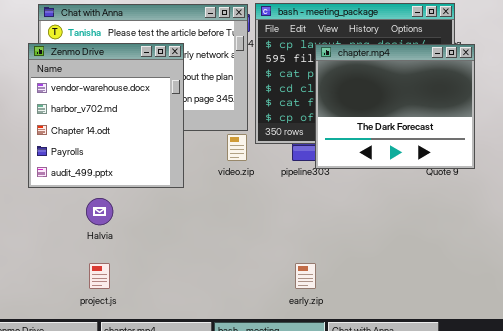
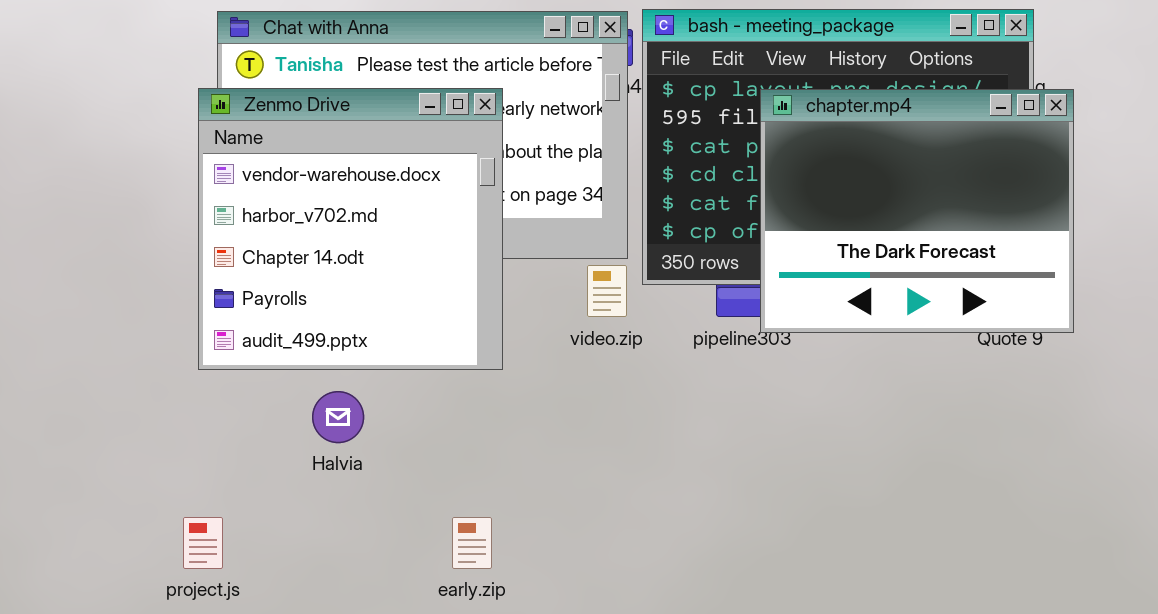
project.js: [89,263,110,289] -> [183,517,223,569], moved
early.zip: [295,263,316,289] -> [452,517,492,569], moved

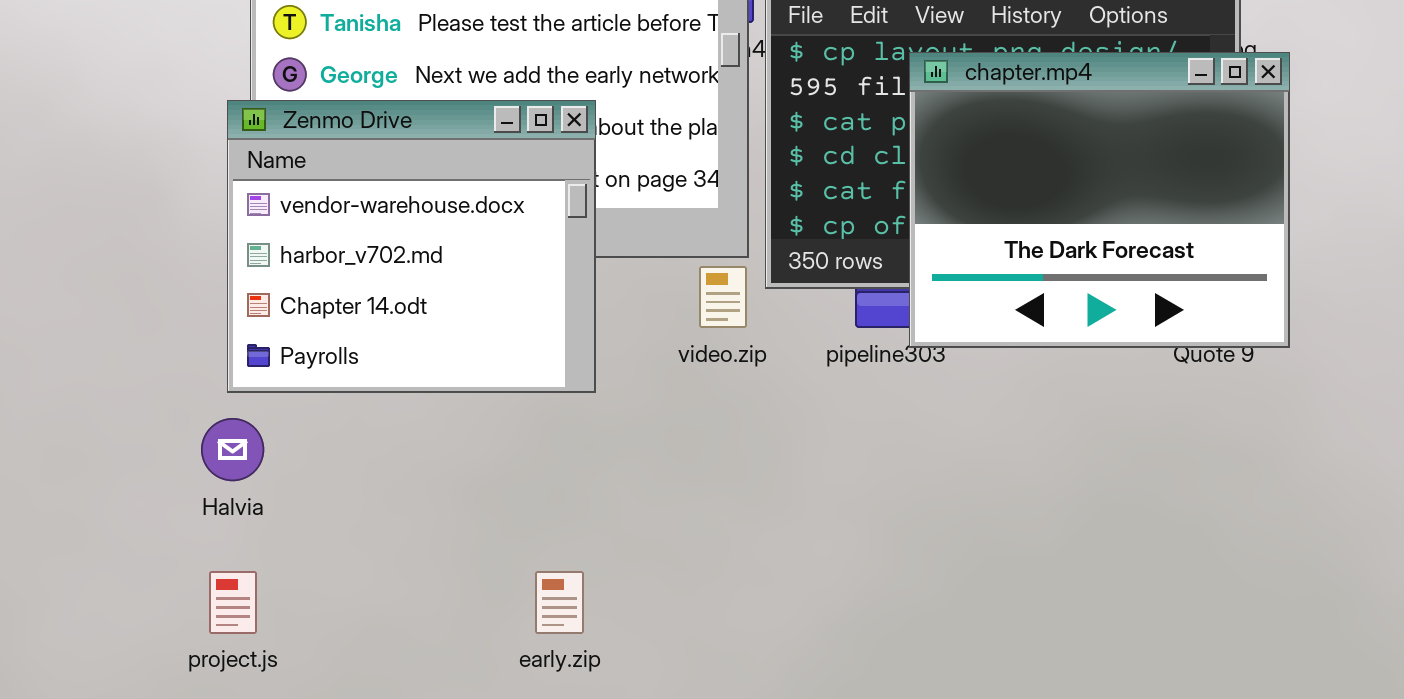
Zenmo Drive: [198,88,503,370] -> [227,100,596,393], resized
Halvia: [312,391,364,443] -> [201,418,264,481], moved

